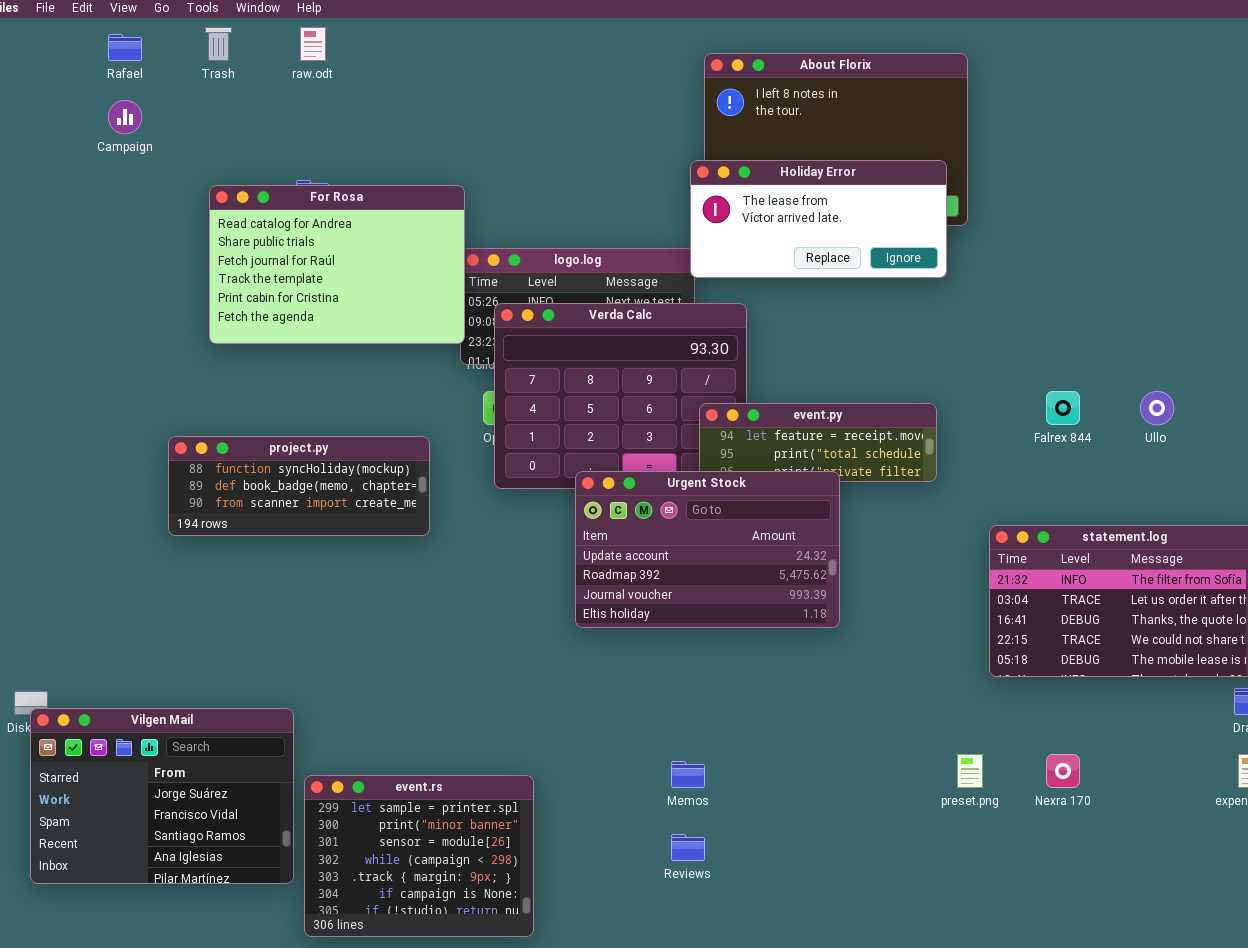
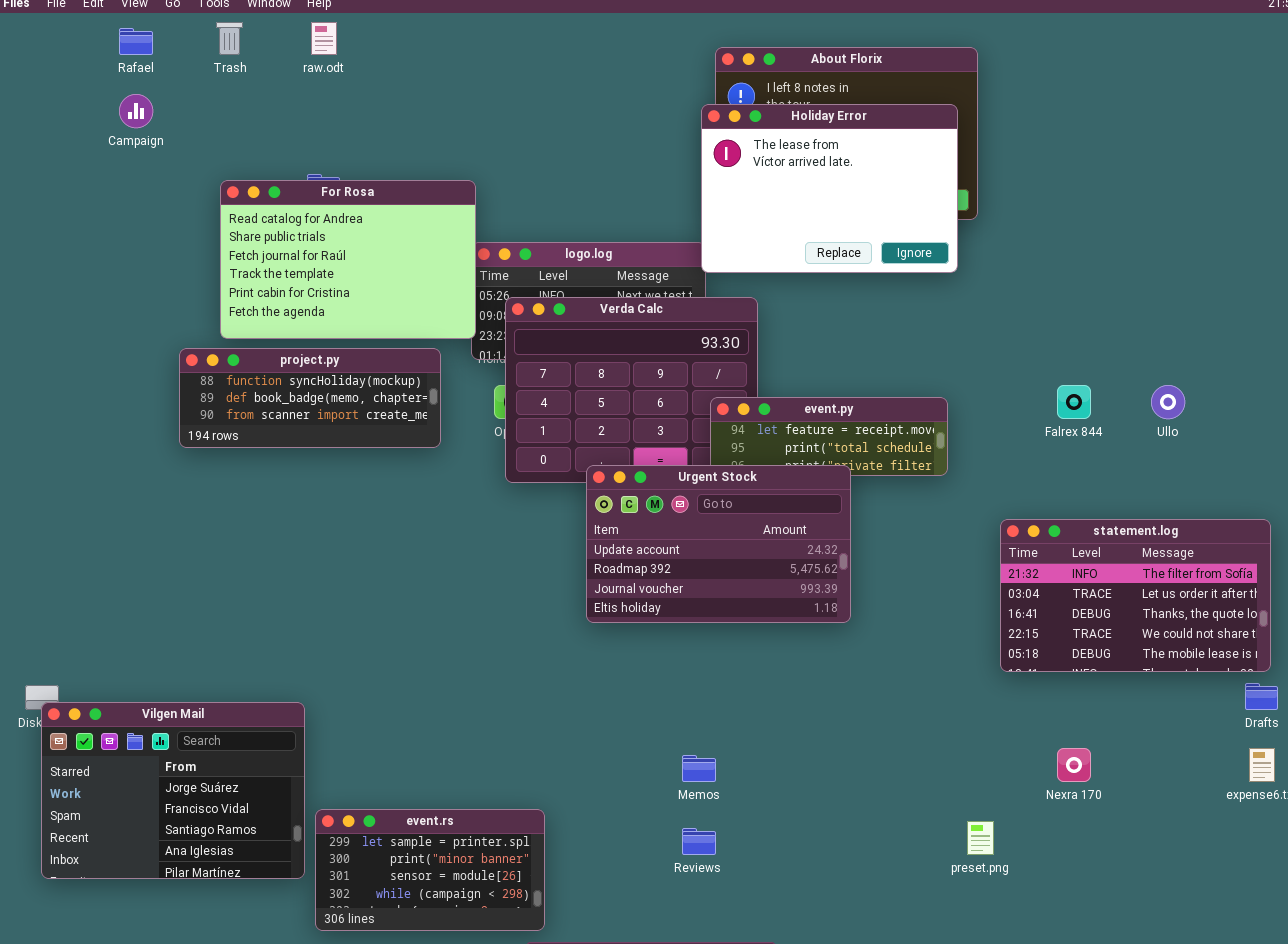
Holiday Error: [690,160,947,278] -> [701,104,958,273], resized
project.py: [168,436,430,536] -> [179,348,441,448], moved
preset.png: [957,754,983,788] -> [967,821,994,855], moved
event.rs: [304,775,534,937] -> [315,809,545,931], resized

